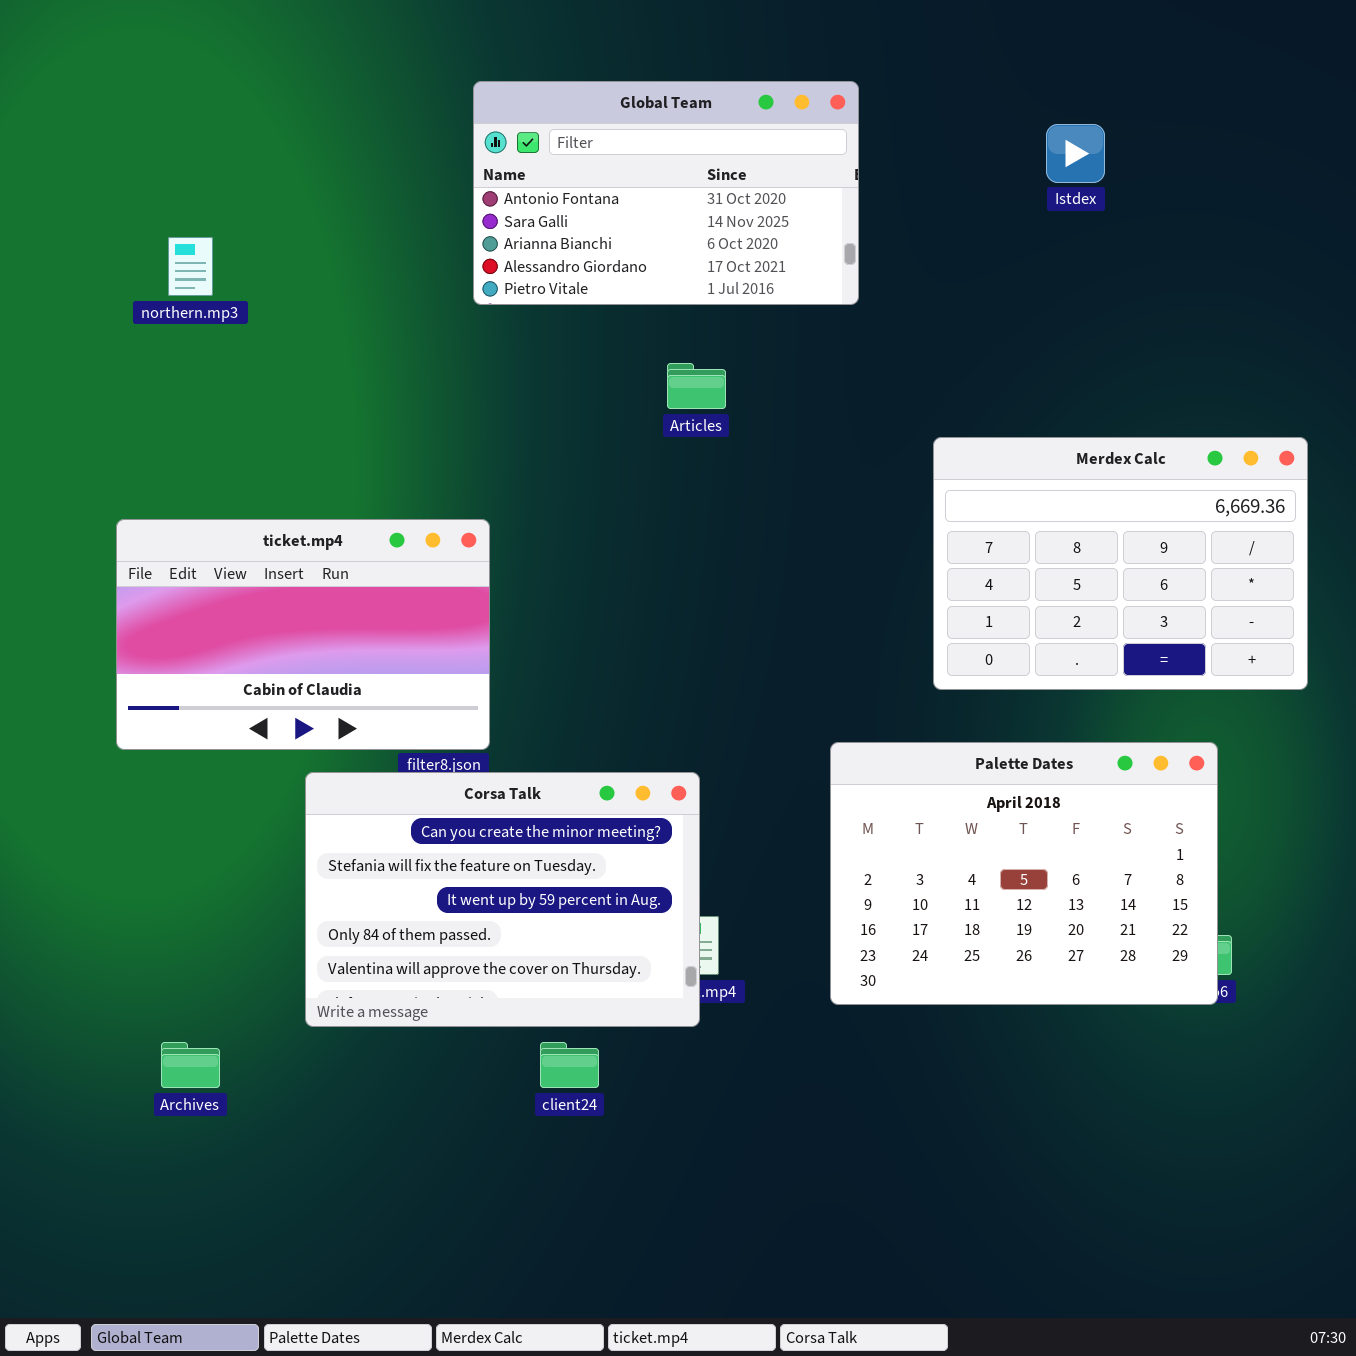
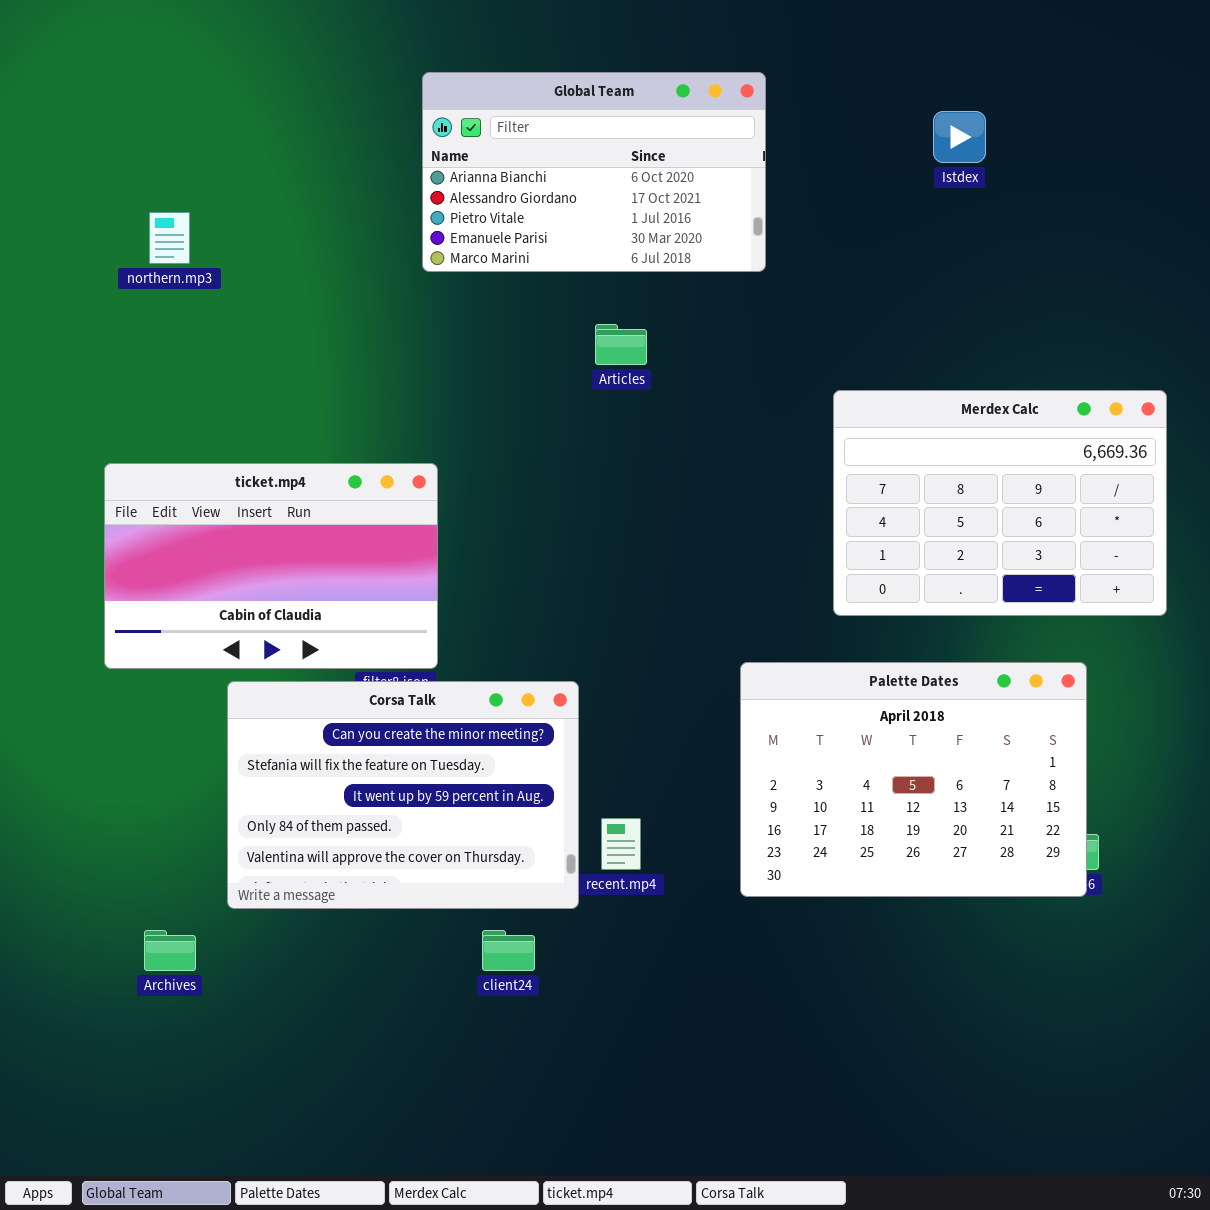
Global Team: [473,81,859,305] -> [422,72,766,272], scrolled down 2 rows
Corsa Talk: [305,772,700,1027] -> [227,681,579,909], moved

